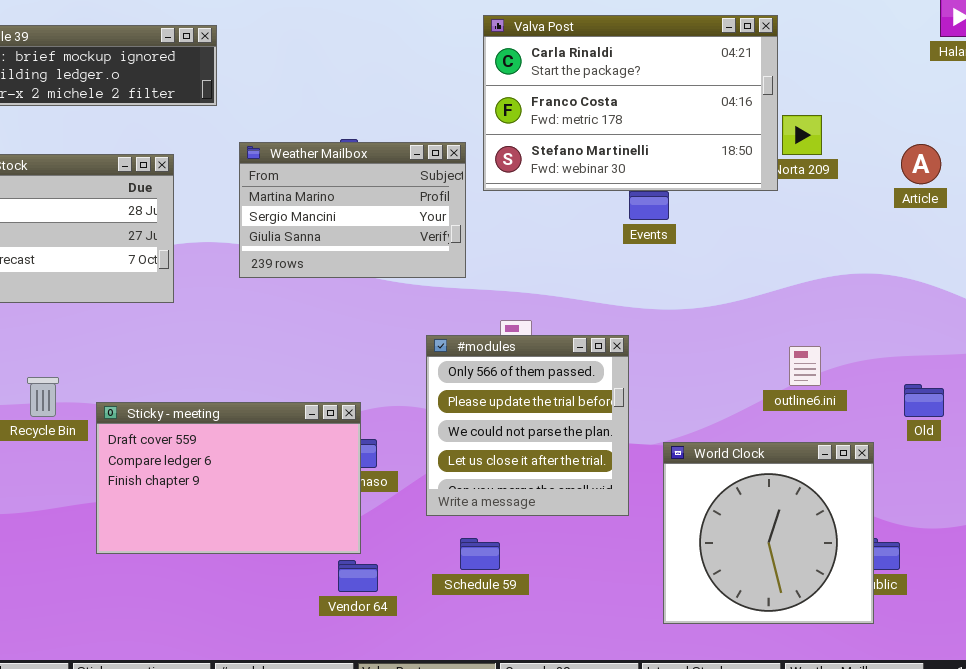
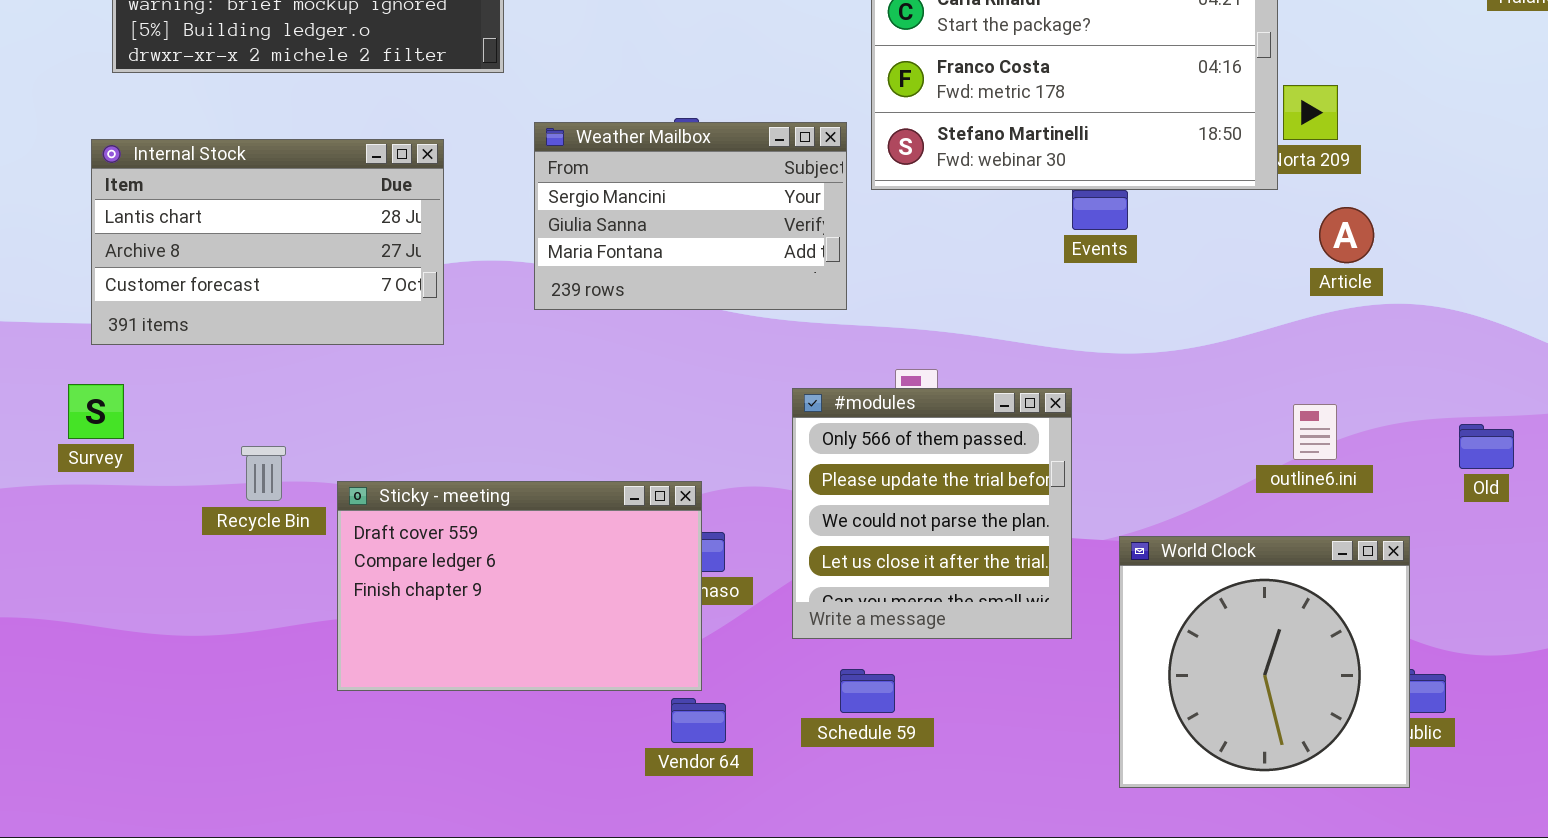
Weather Mailbox: [239,142,466,278] -> [534,122,847,310], scrolled down 1 row
Article: [901,144,941,184] -> [1319,207,1374,263], moved
Old: [904,384,944,417] -> [1459,424,1514,469], moved

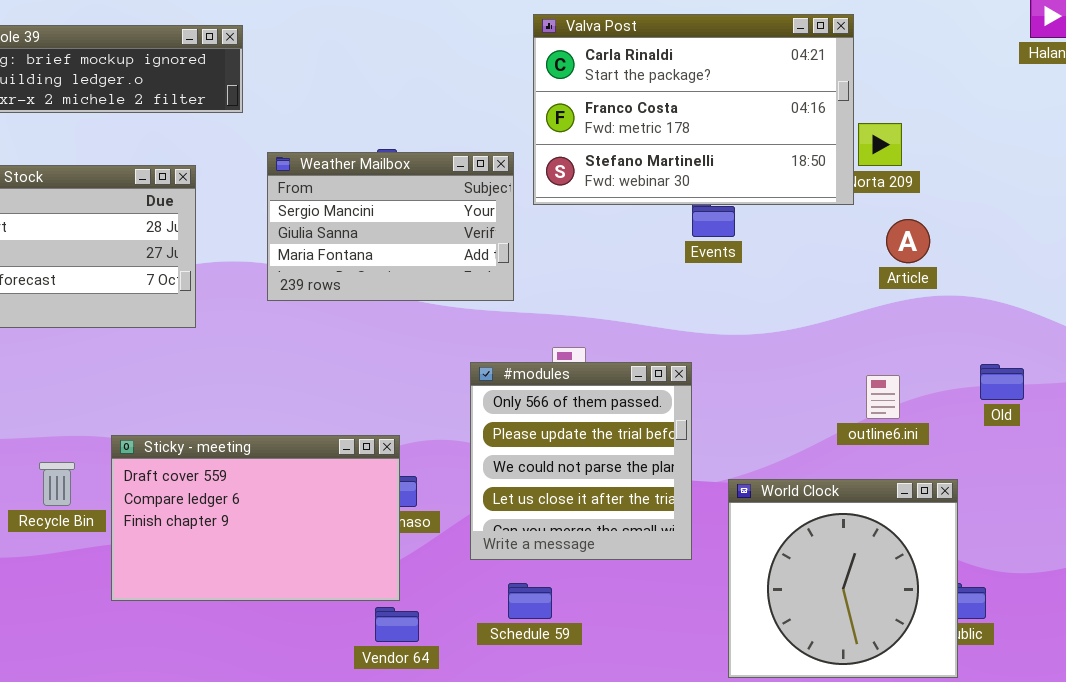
Old: [1459,424,1514,469] -> [980,364,1024,400], moved
Recycle Bin: [241,446,286,501] -> [39,462,75,506], moved

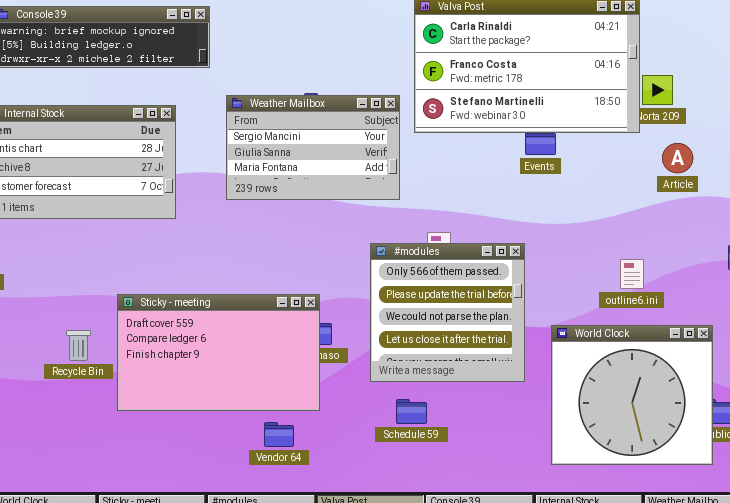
outline6.ini: [866,375,900,419] -> [620,259,644,289], moved
Recycle Bin: [39,462,75,506] -> [66,330,91,361], moved
Vendor 64: [375,607,419,642] -> [264,422,294,447], moved

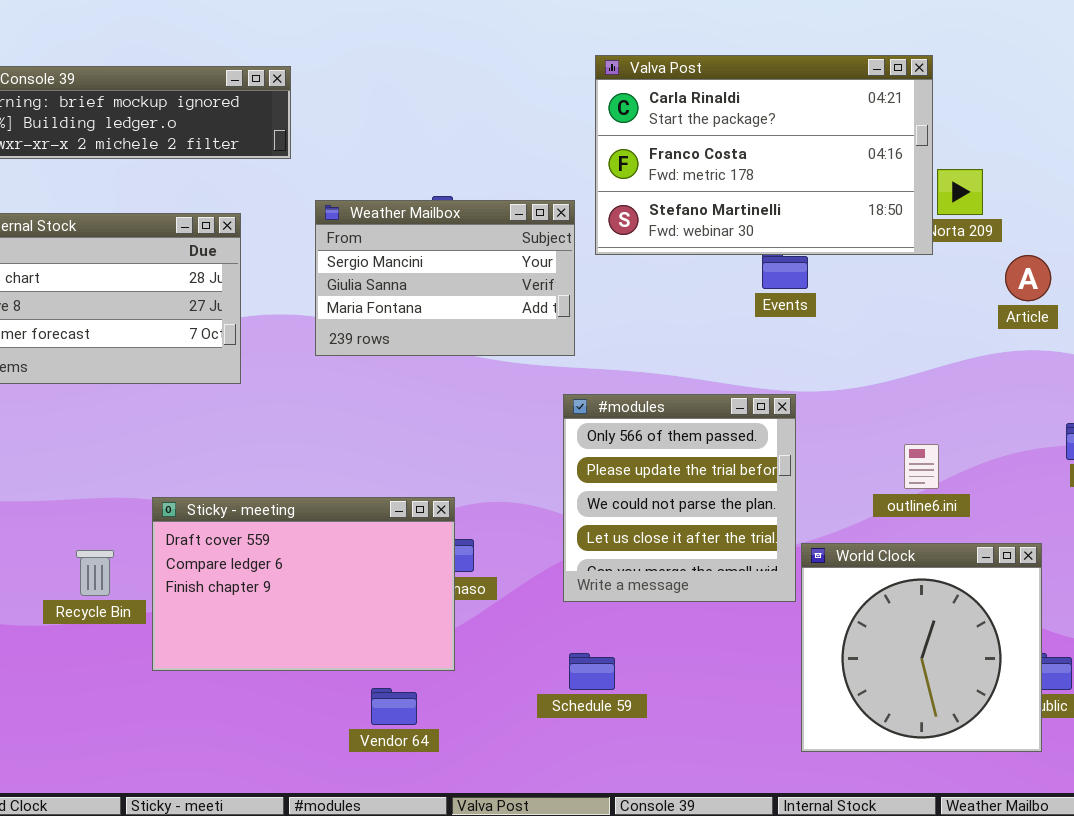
Article: [662,143,693,173] -> [1005,255,1051,301], moved
#modules: [370,243,525,382] -> [563,394,796,602], moved

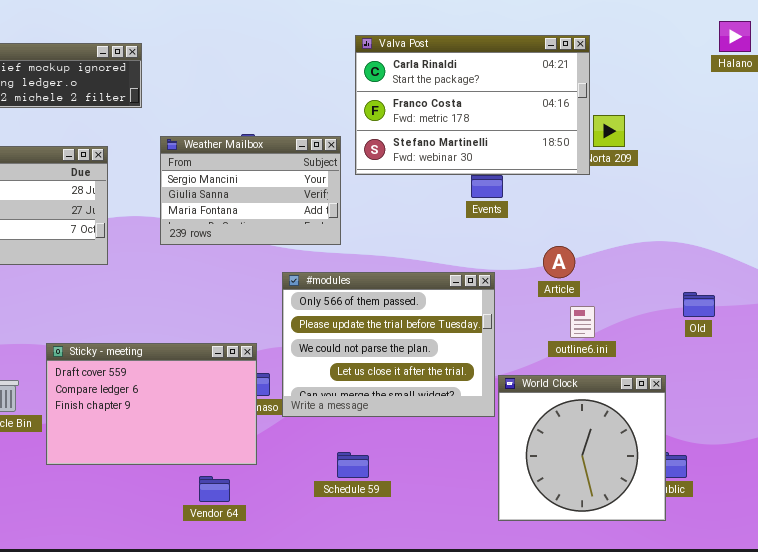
Article: [1005,255,1051,301] -> [543,246,575,278], moved
#modules: [563,394,796,602] -> [282,272,495,417], resized

